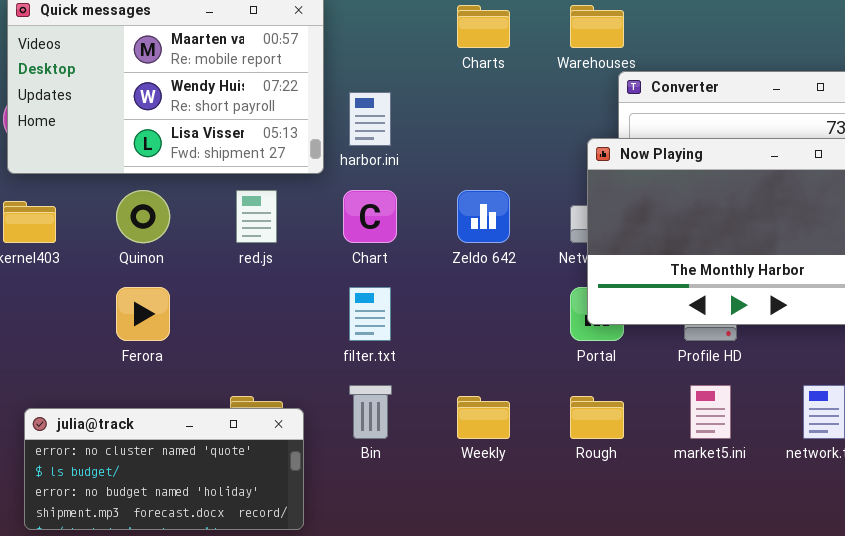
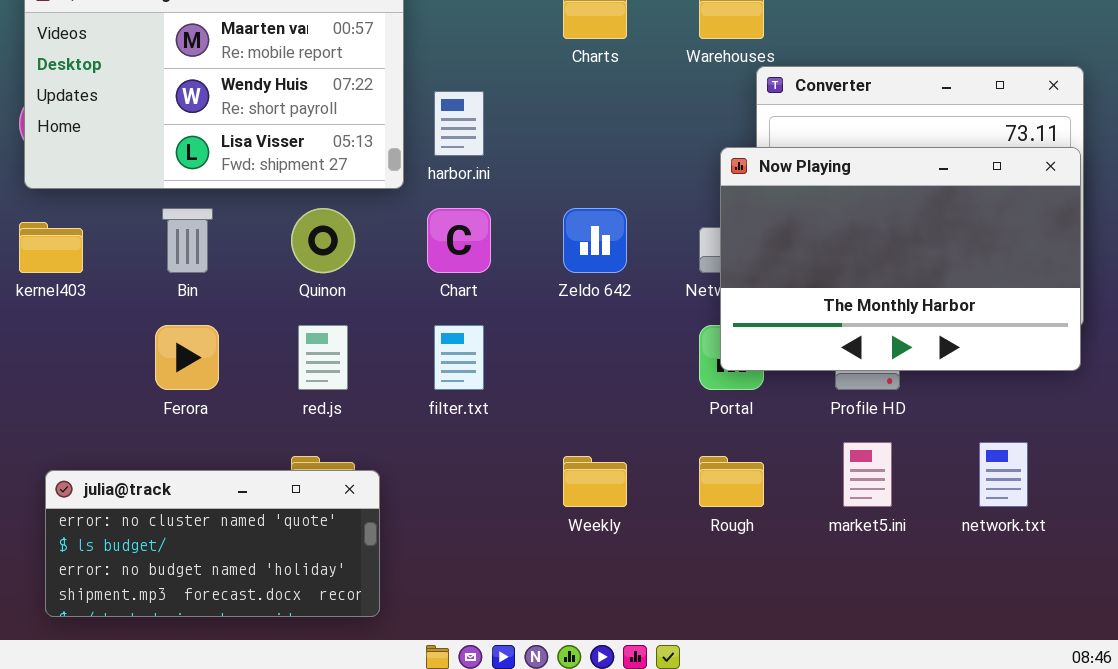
Quinon: [116,190,170,243] -> [291,208,355,273], moved
red.js: [236,190,277,243] -> [298,325,348,390], moved
Bin: [349,385,392,439] -> [162,208,213,273], moved

